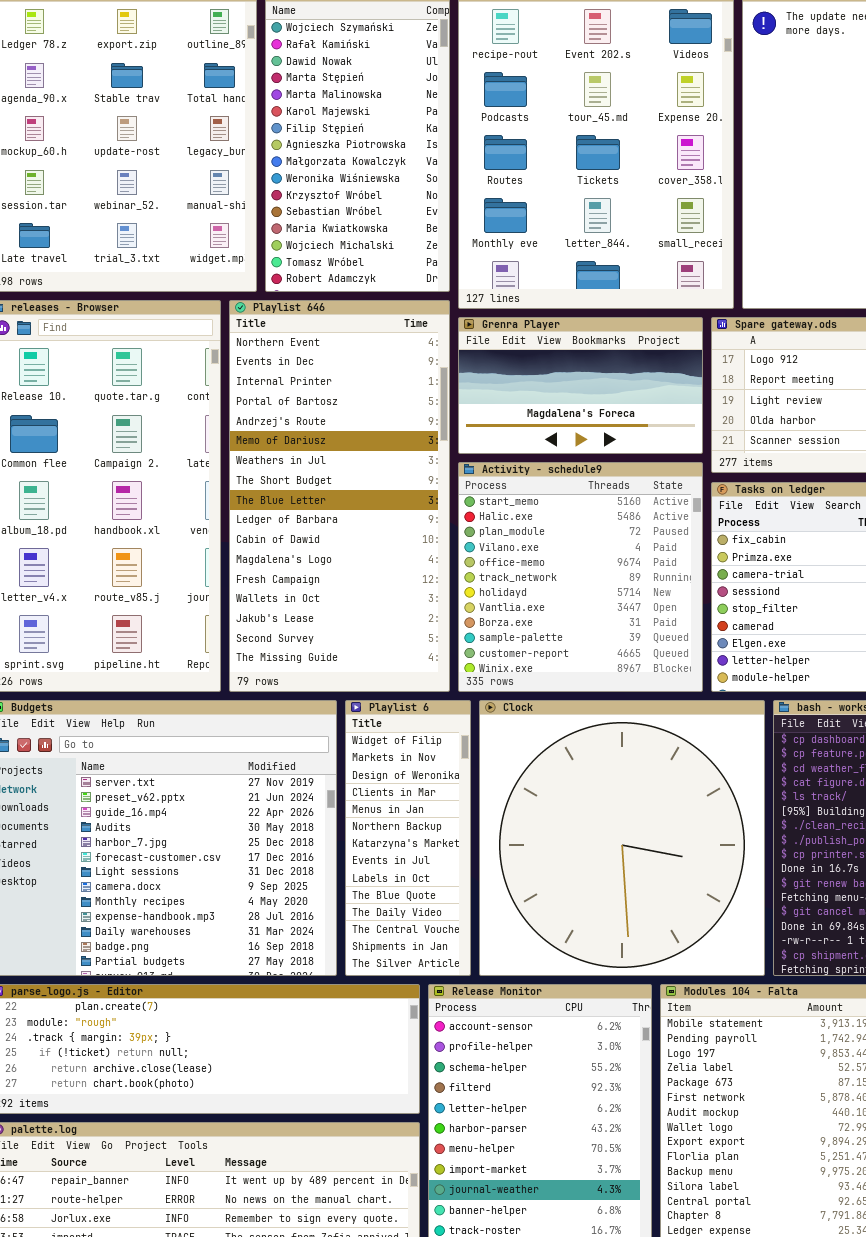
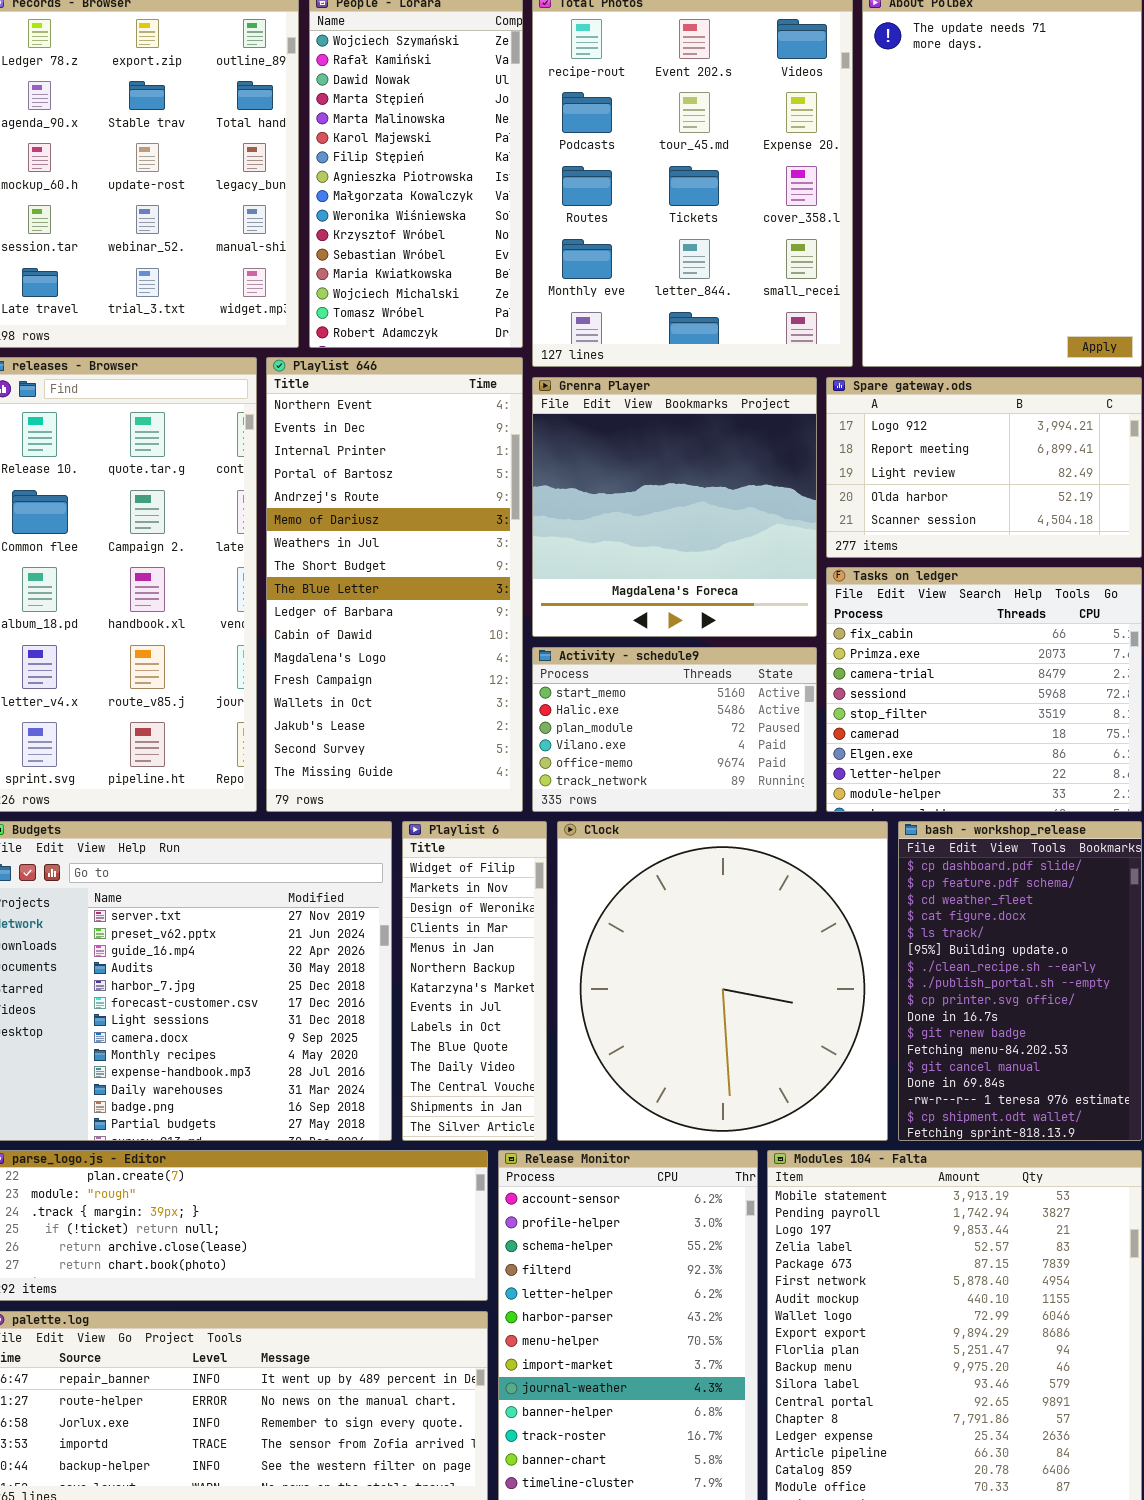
Grenra Player: [458,317,703,454] -> [532,377,817,637], resized
Activity - schedule9: [458,462,703,692] -> [532,647,817,812], resized

